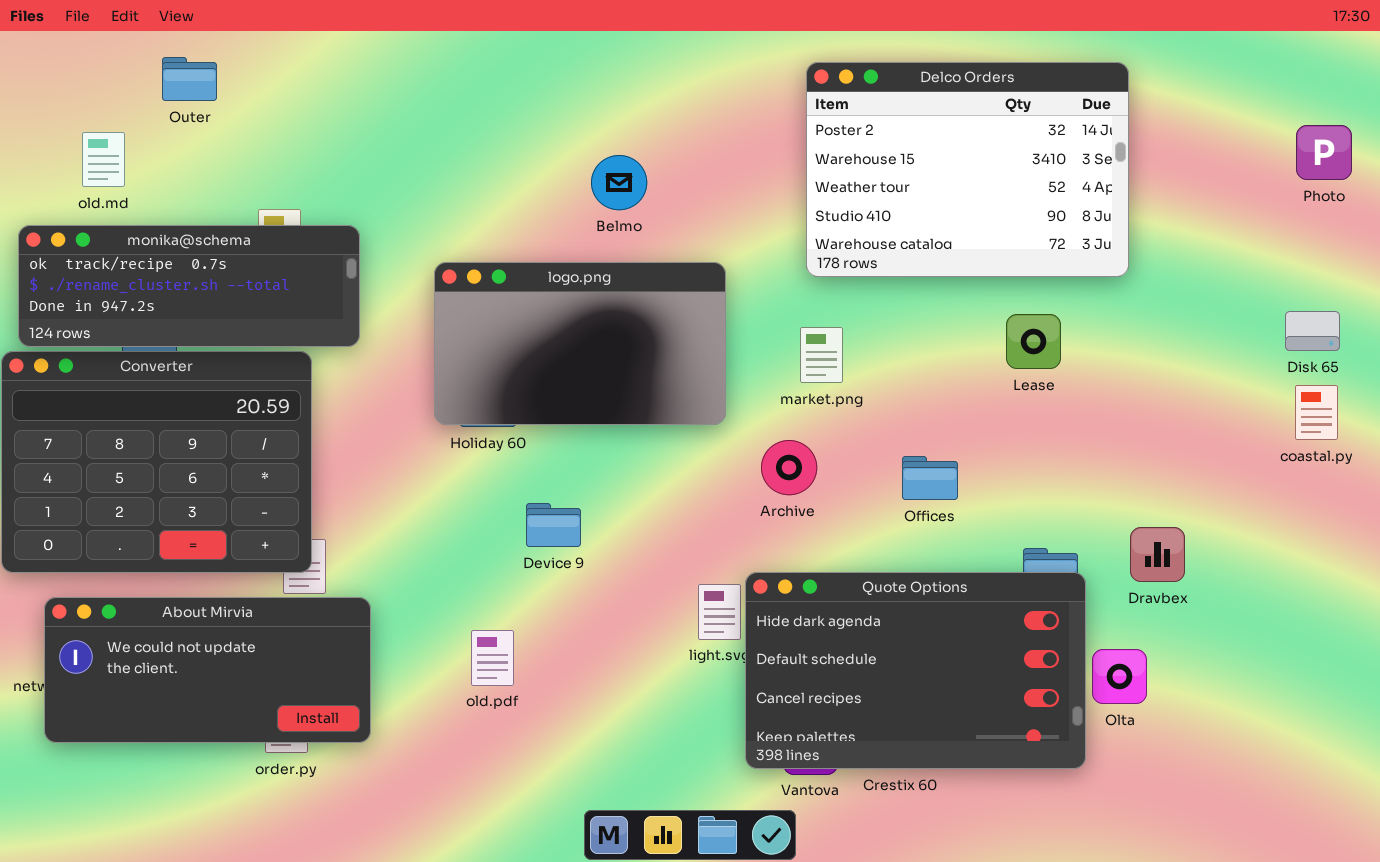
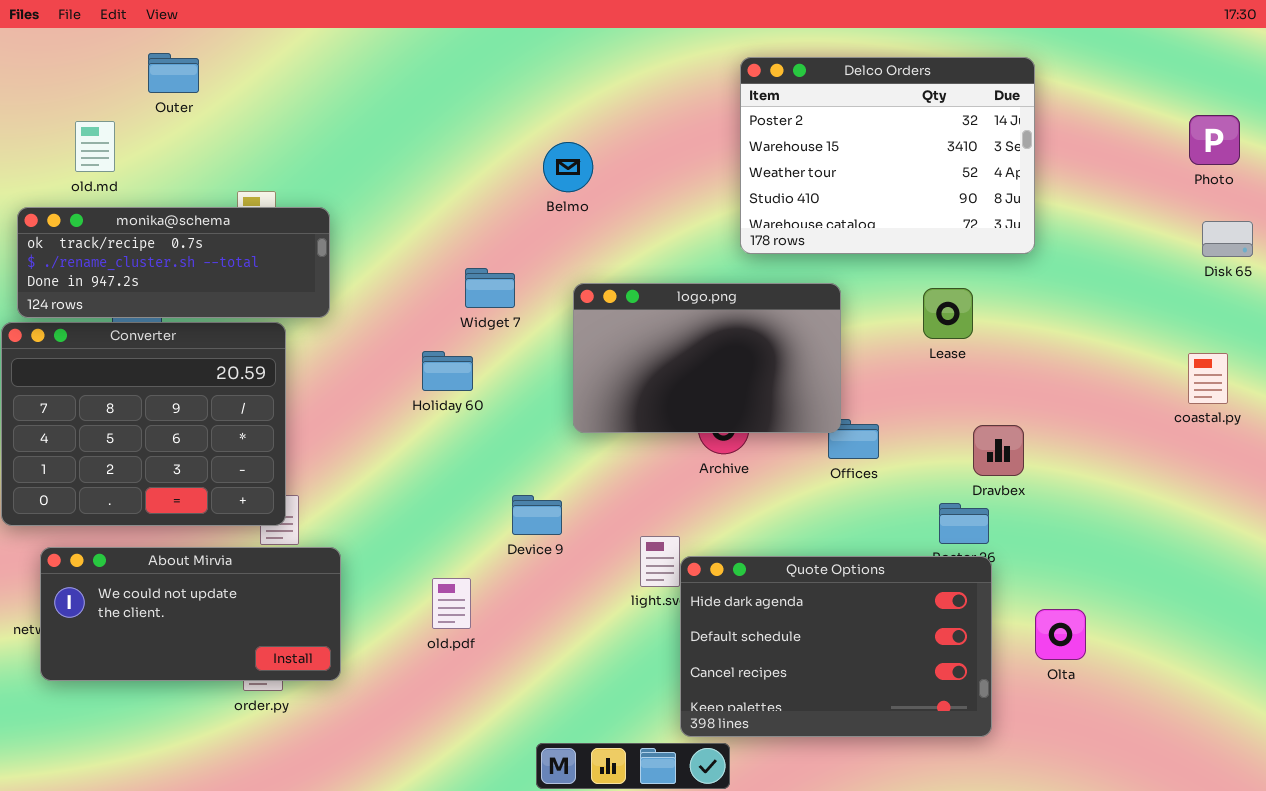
logo.png: [434,262,726,425] -> [573,283,841,433], moved
Disk 65: [1285,311,1340,351] -> [1202,221,1253,257], moved
Device 9: [526,503,581,547] -> [512,495,562,535], moved
Dravbex: [1130,527,1185,582] -> [973,425,1024,476], moved
Quote Options: [745,572,1086,769] -> [680,556,992,737], moved
Olta: [1092,649,1147,704] -> [1035,609,1086,660], moved

